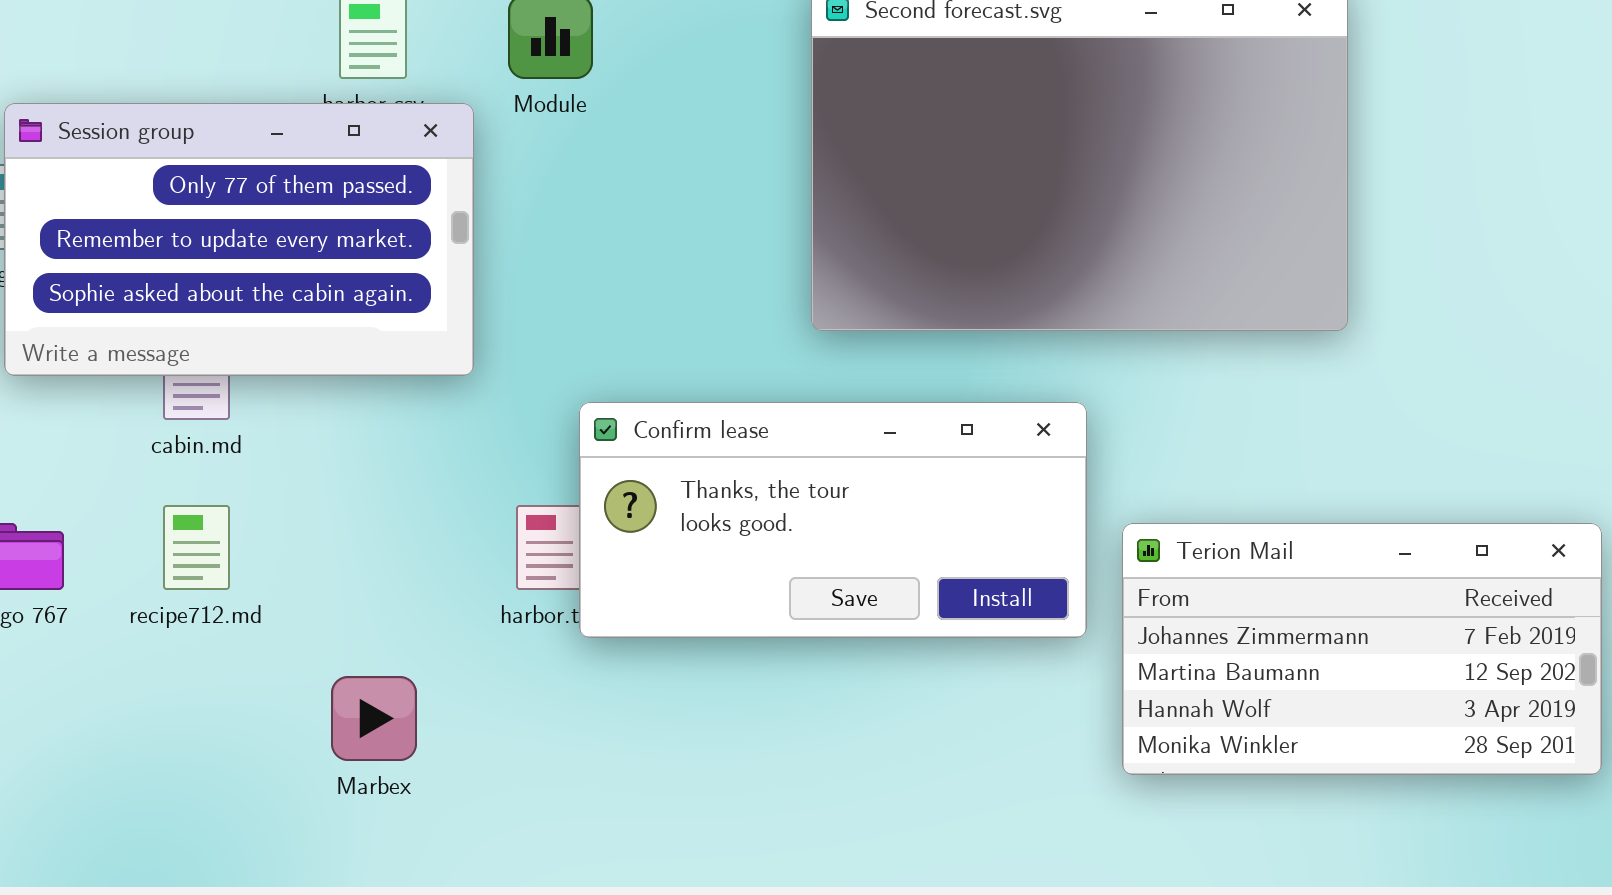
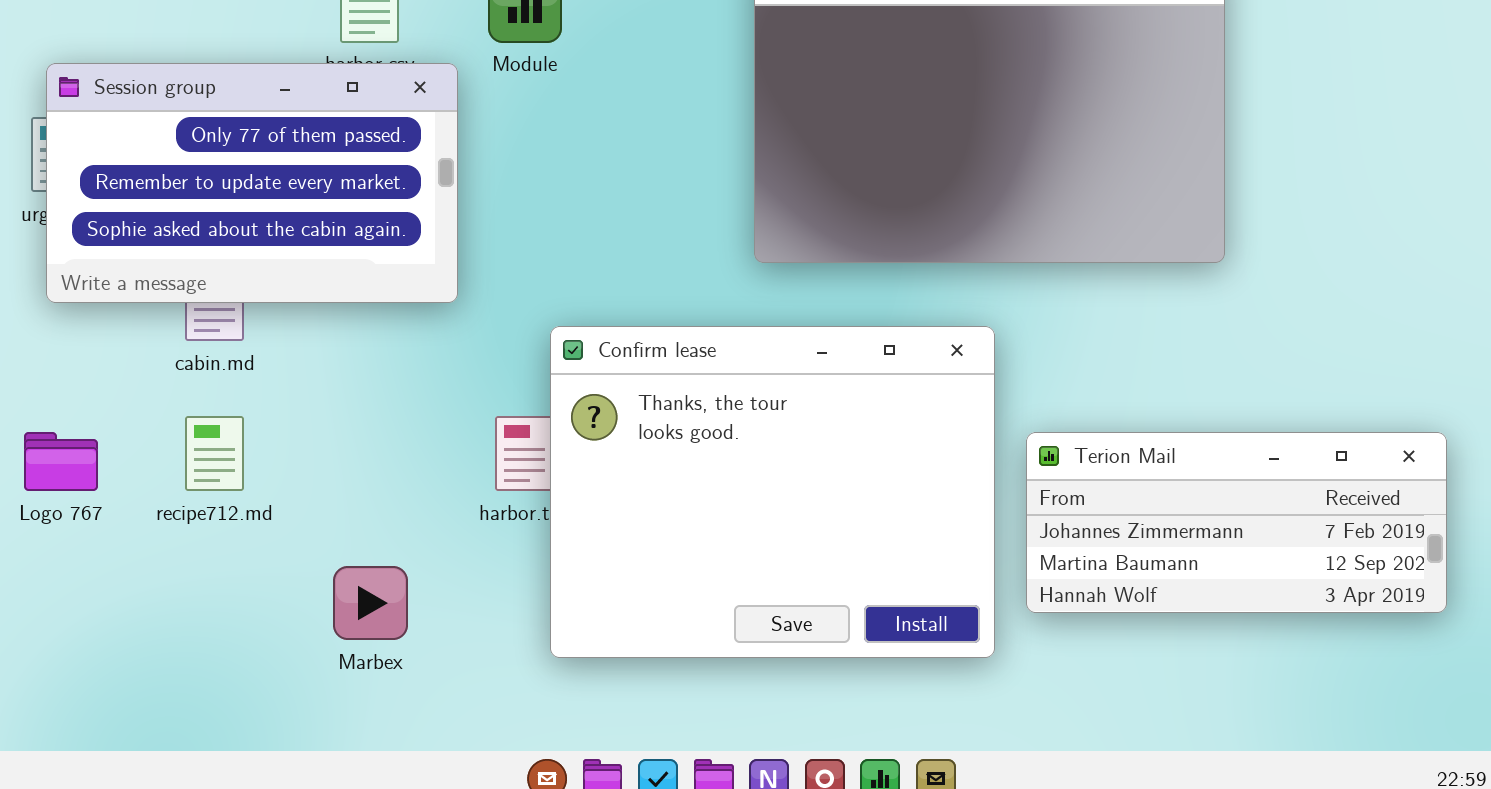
Confirm lease: [579,402,1087,638] -> [550,326,995,658], resized
Terion Mail: [1122,523,1602,775] -> [1026,432,1447,613], resized

